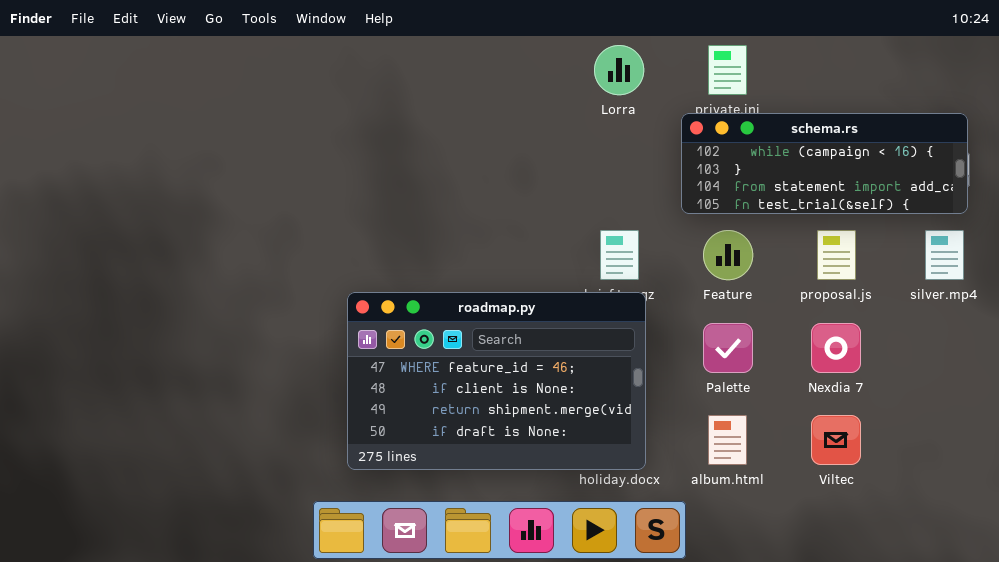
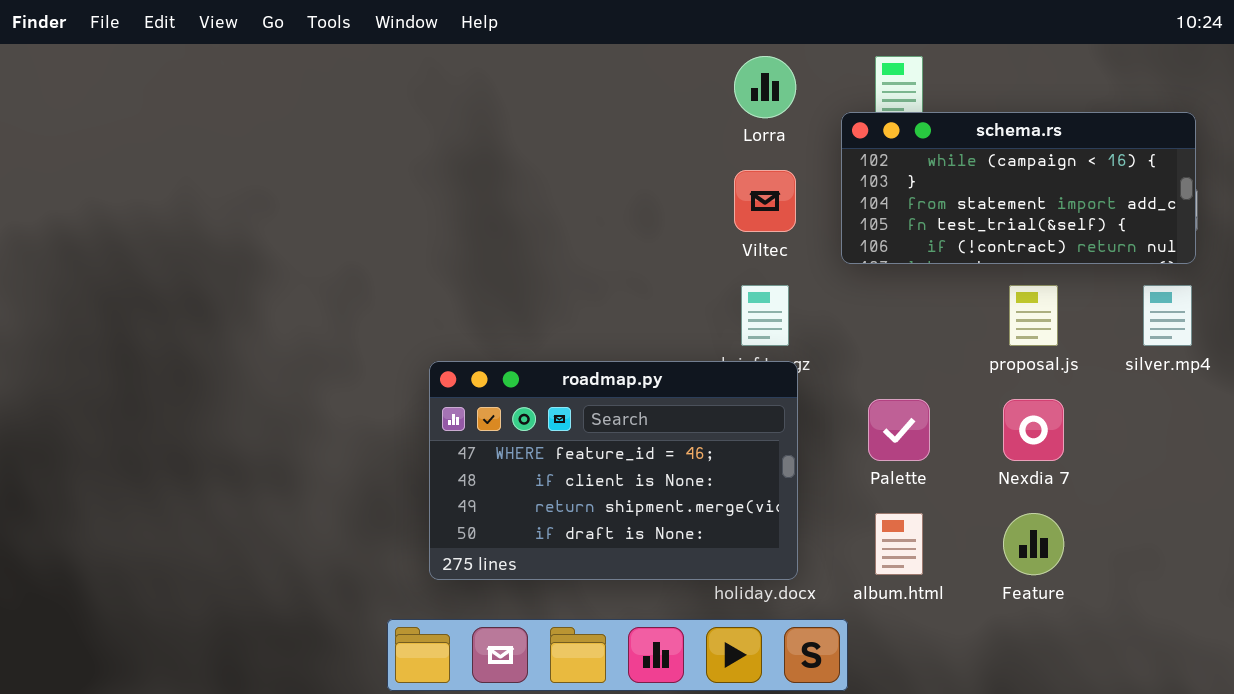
schema.rs: [681,113,968,214] -> [841,112,1196,264], resized
Feature: [703,230,753,280] -> [1003,513,1064,575], moved
Viltec: [811,415,861,465] -> [734,170,796,232], moved

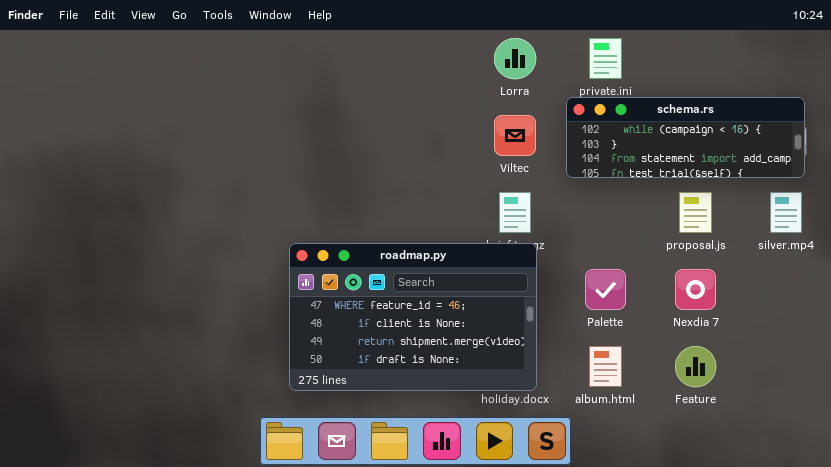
schema.rs: [841,112,1196,264] -> [566,97,805,178], resized

